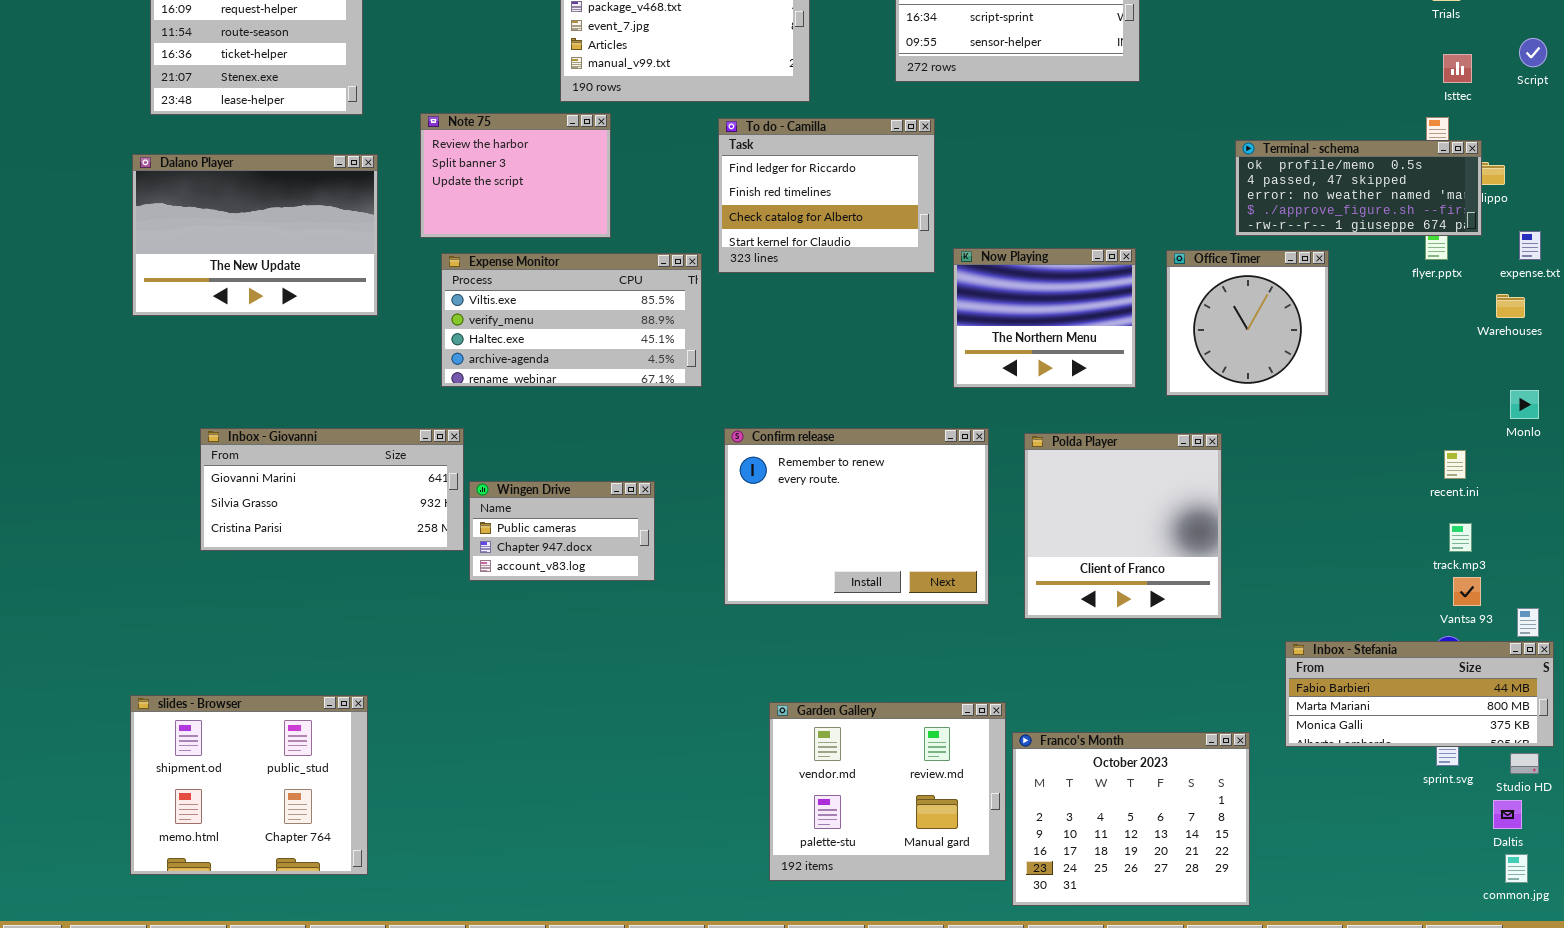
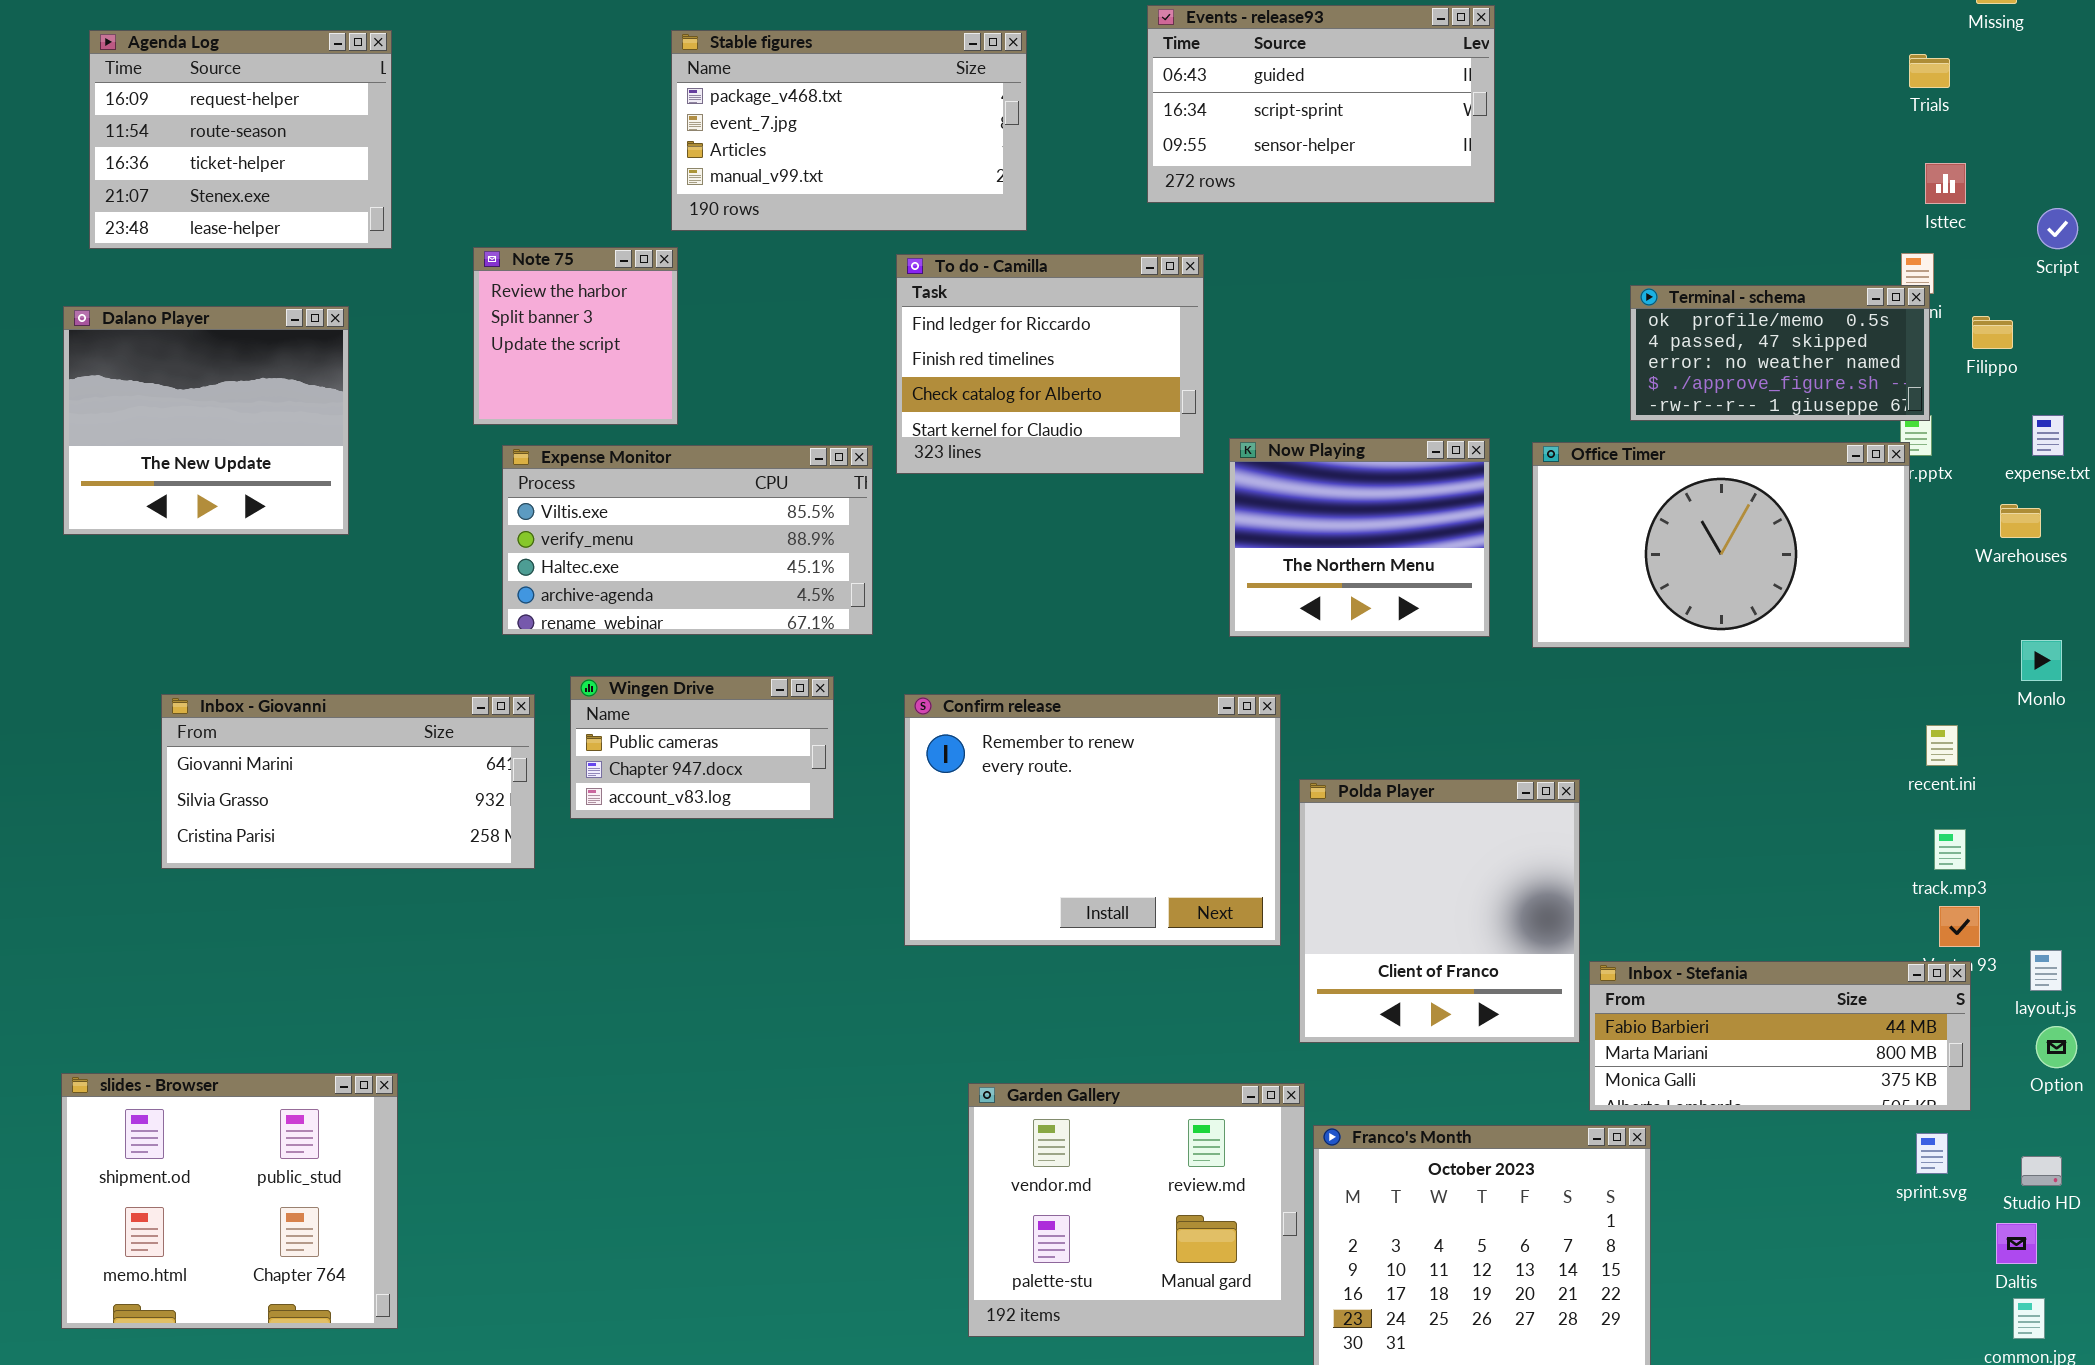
Script: [1519,38,1547,67] -> [2037,208,2078,249], moved
Note 75: [420,113,611,238] -> [473,247,678,425], resized
Terminal - schema: [1235,140,1482,236] -> [1630,285,1930,421], resized
Dalano Player: [132,154,378,316] -> [63,306,349,535], resized
Office Timer: [1166,250,1329,396] -> [1532,442,1910,648], resized
Polda Player: [1024,433,1222,619] -> [1299,779,1580,1043], moved
Wingen Drive: [469,481,655,581] -> [570,676,834,819], moved
Inbox - Stefania: [1285,641,1554,747] -> [1589,961,1971,1111], moved

